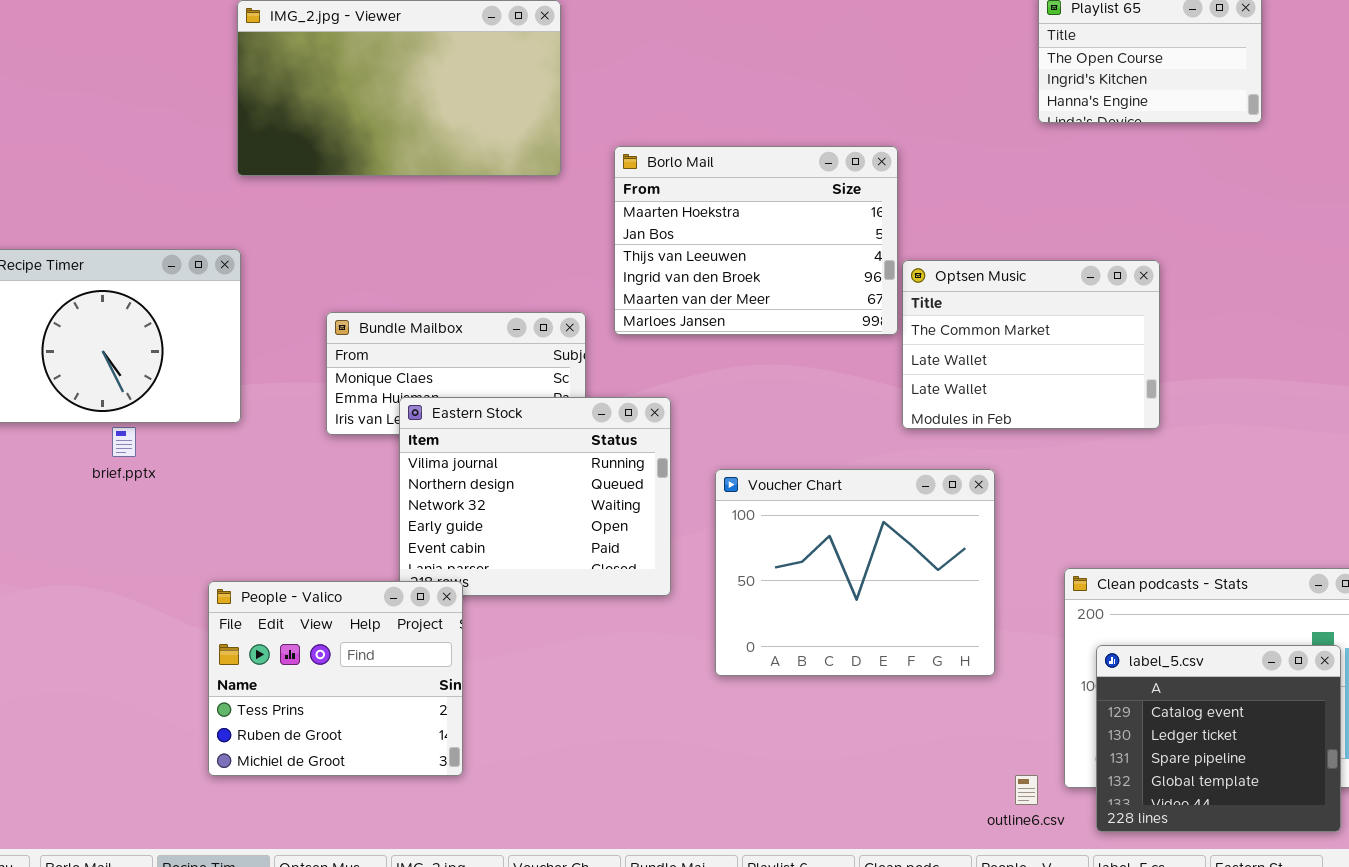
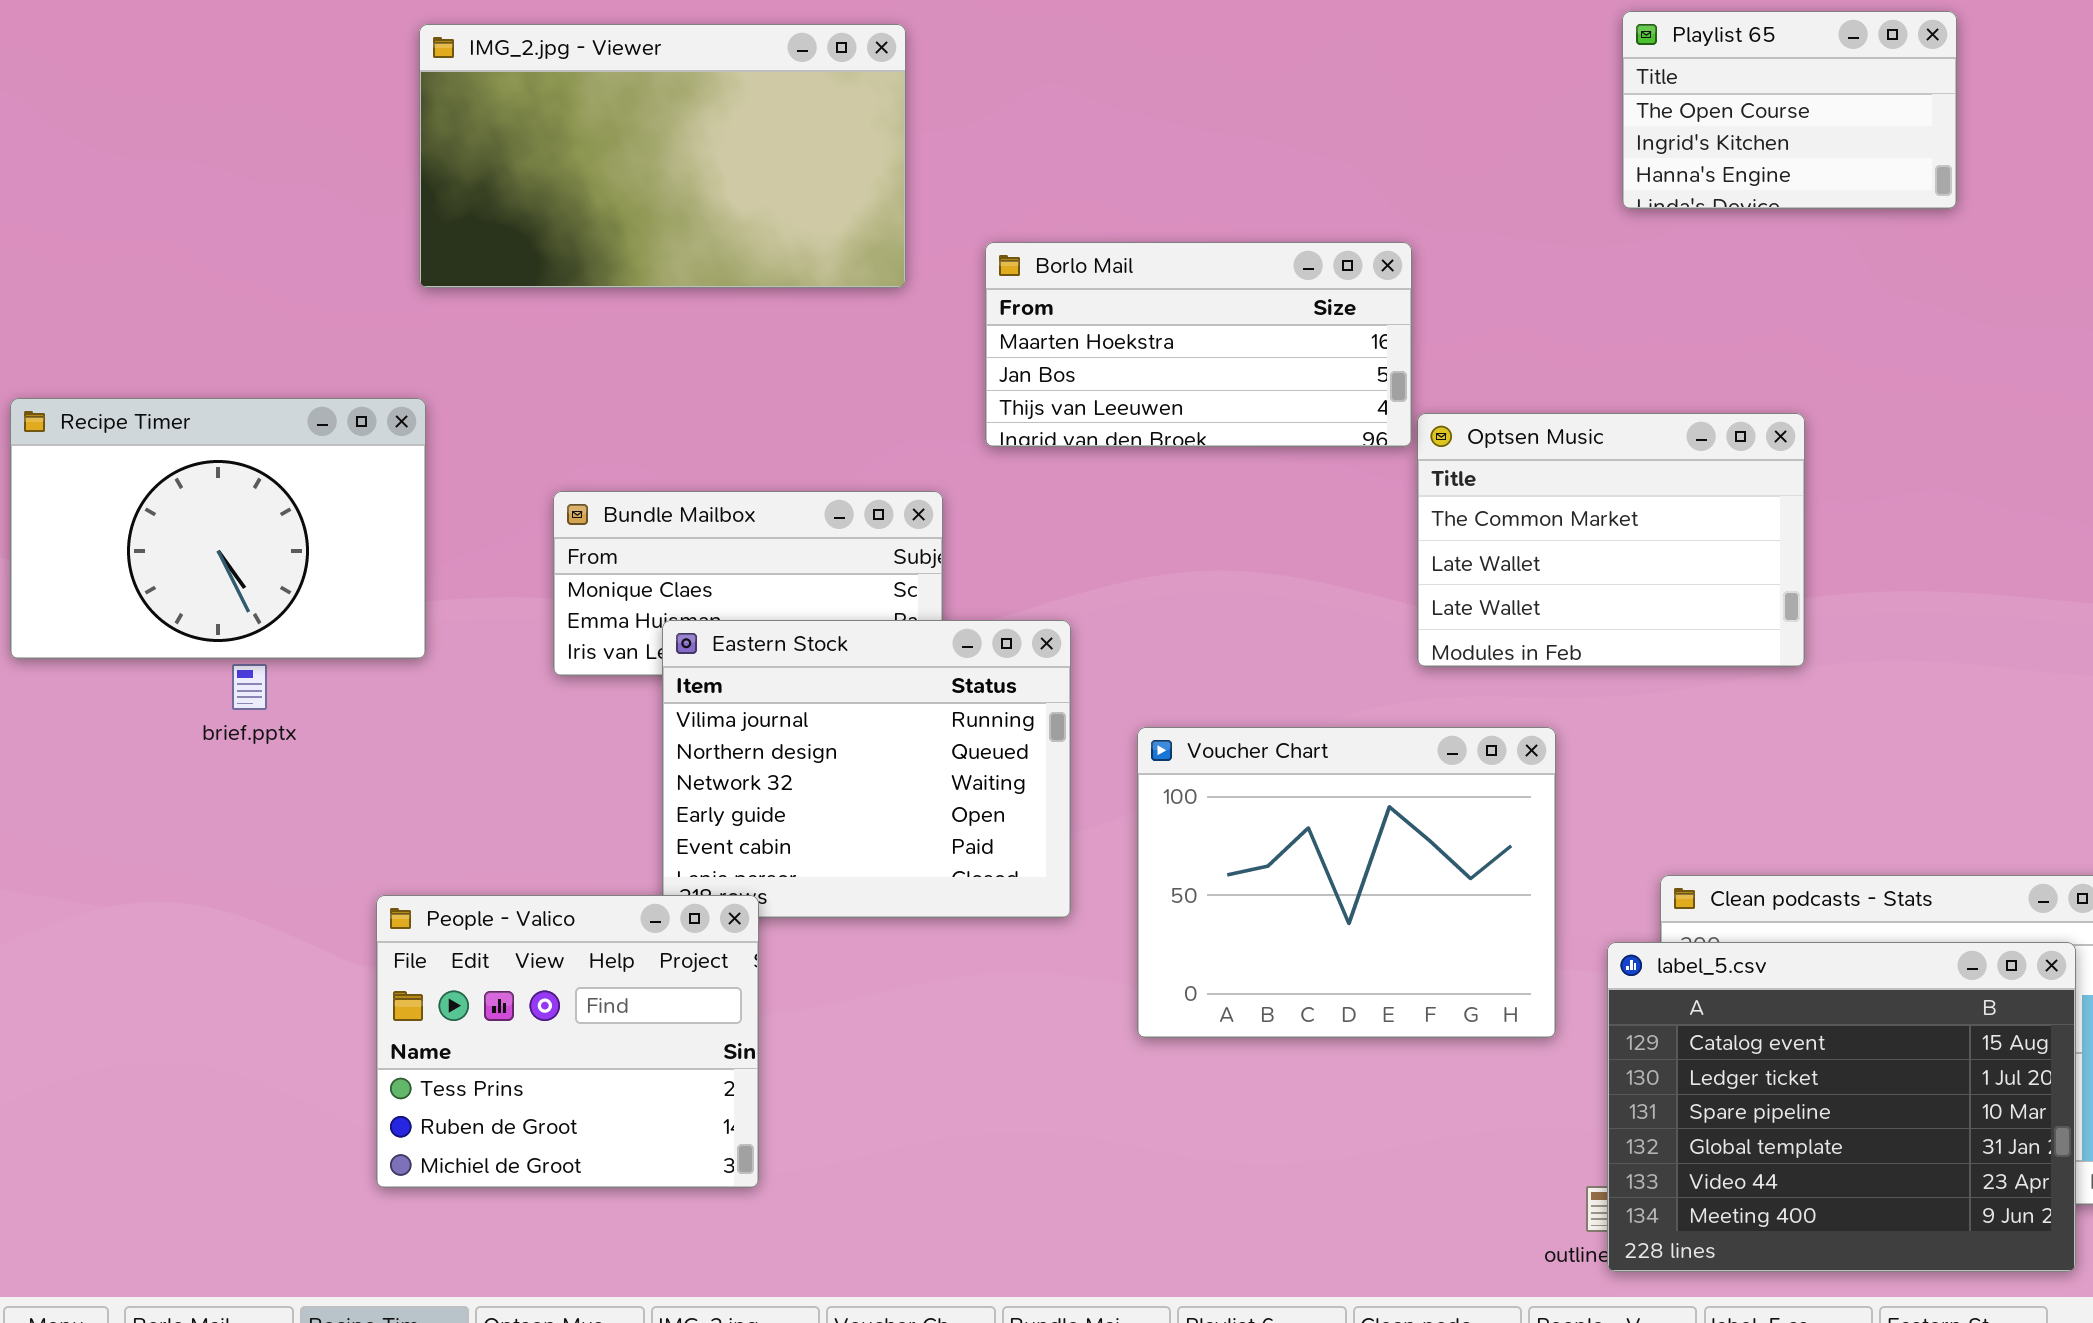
Borlo Mail: [614,146,898,335] -> [985,242,1412,447], resized
label_5.csv: [1096,645,1341,832] -> [1607,942,2076,1272], resized

